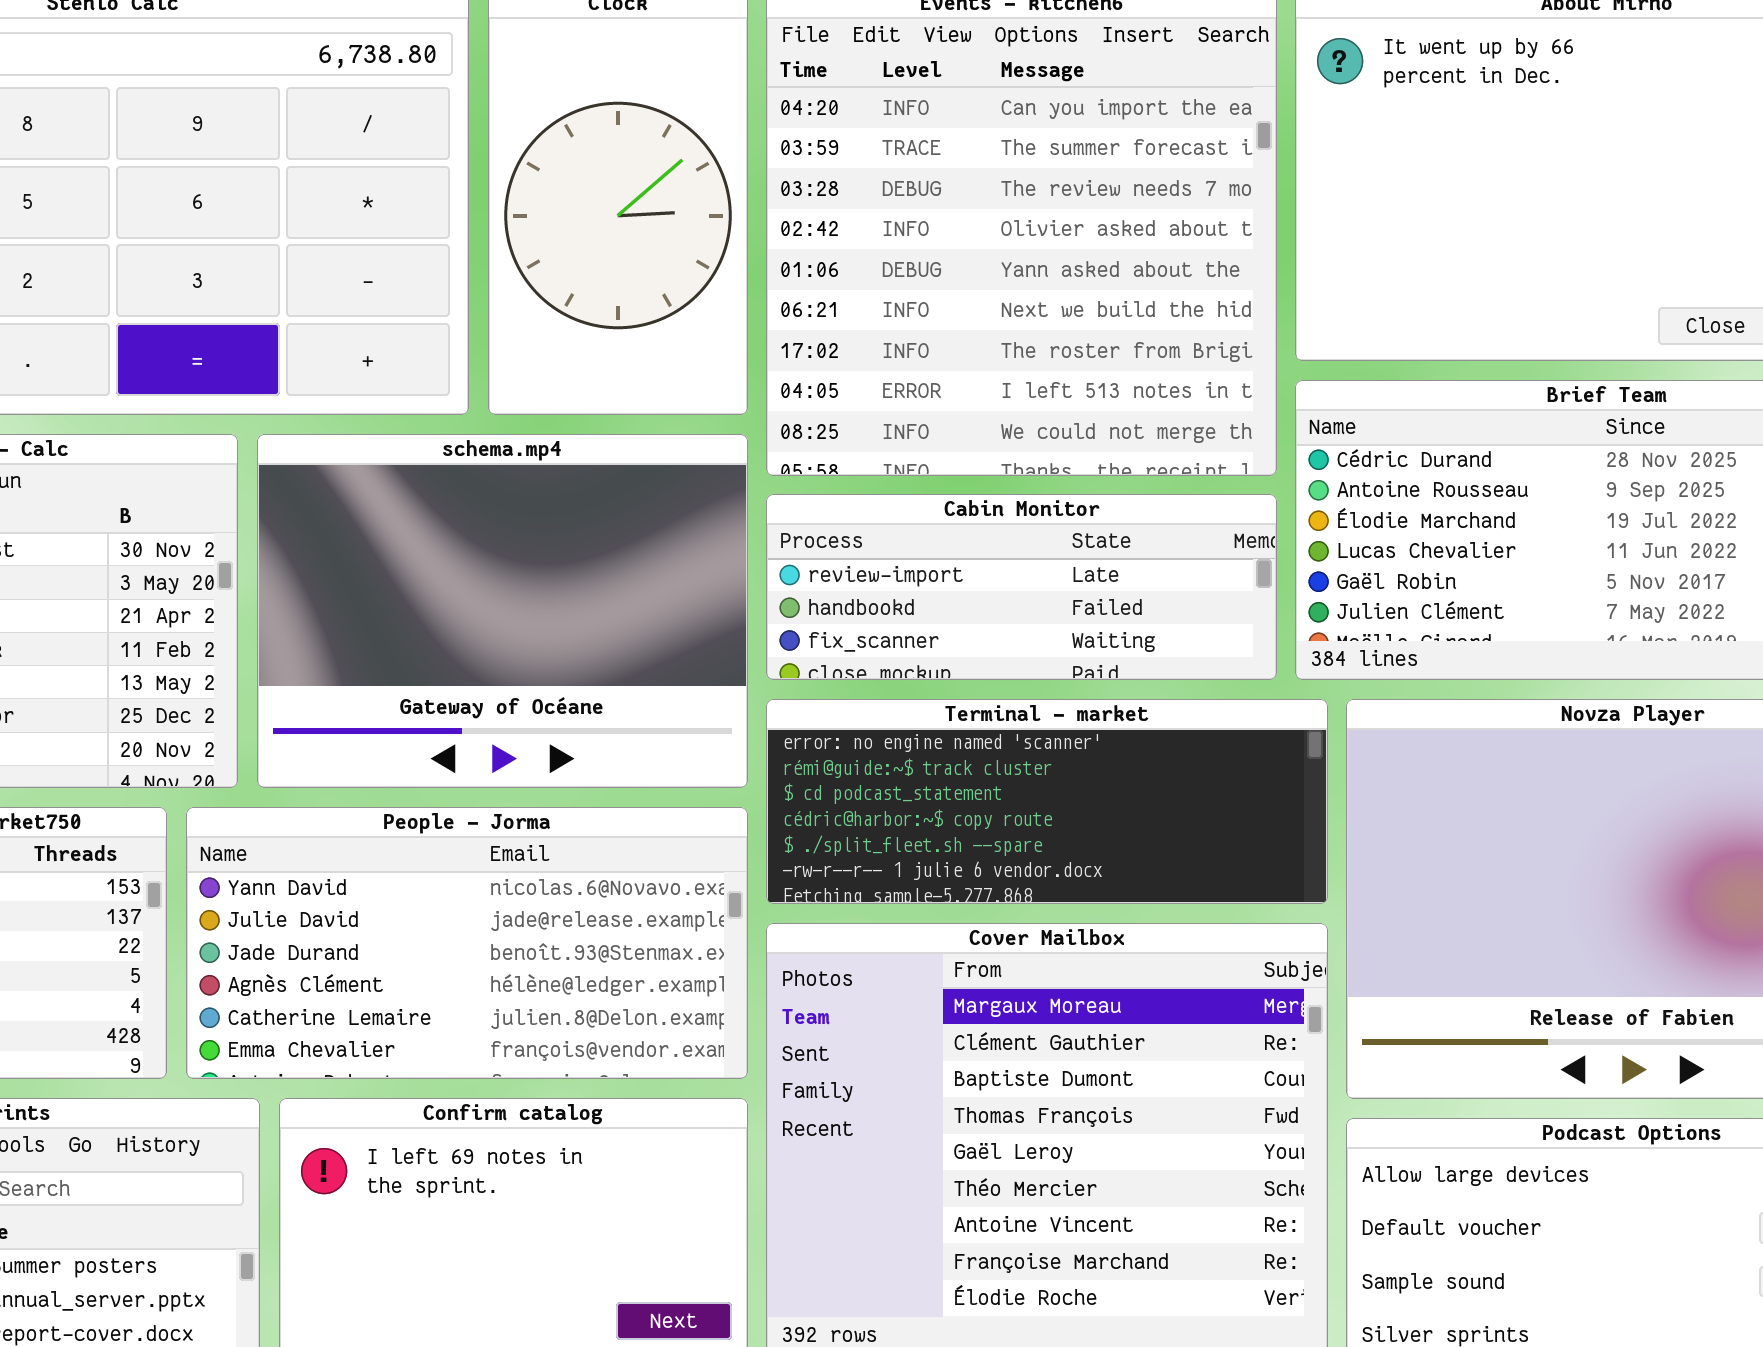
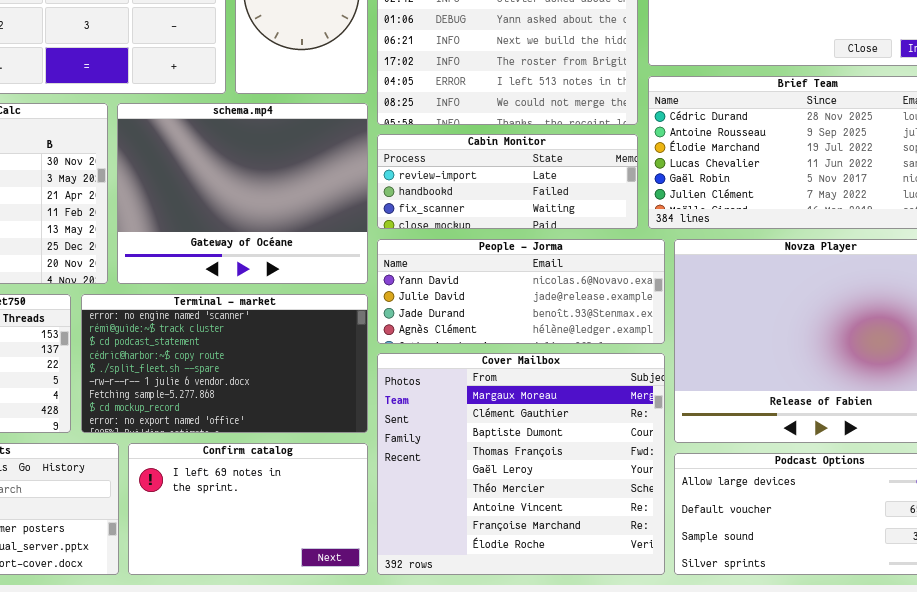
Terminal - market: [766,699,1328,904] -> [81,294,368,433], moved, resized
People - Jorma: [186,807,748,1079] -> [377,239,665,344], moved, resized

